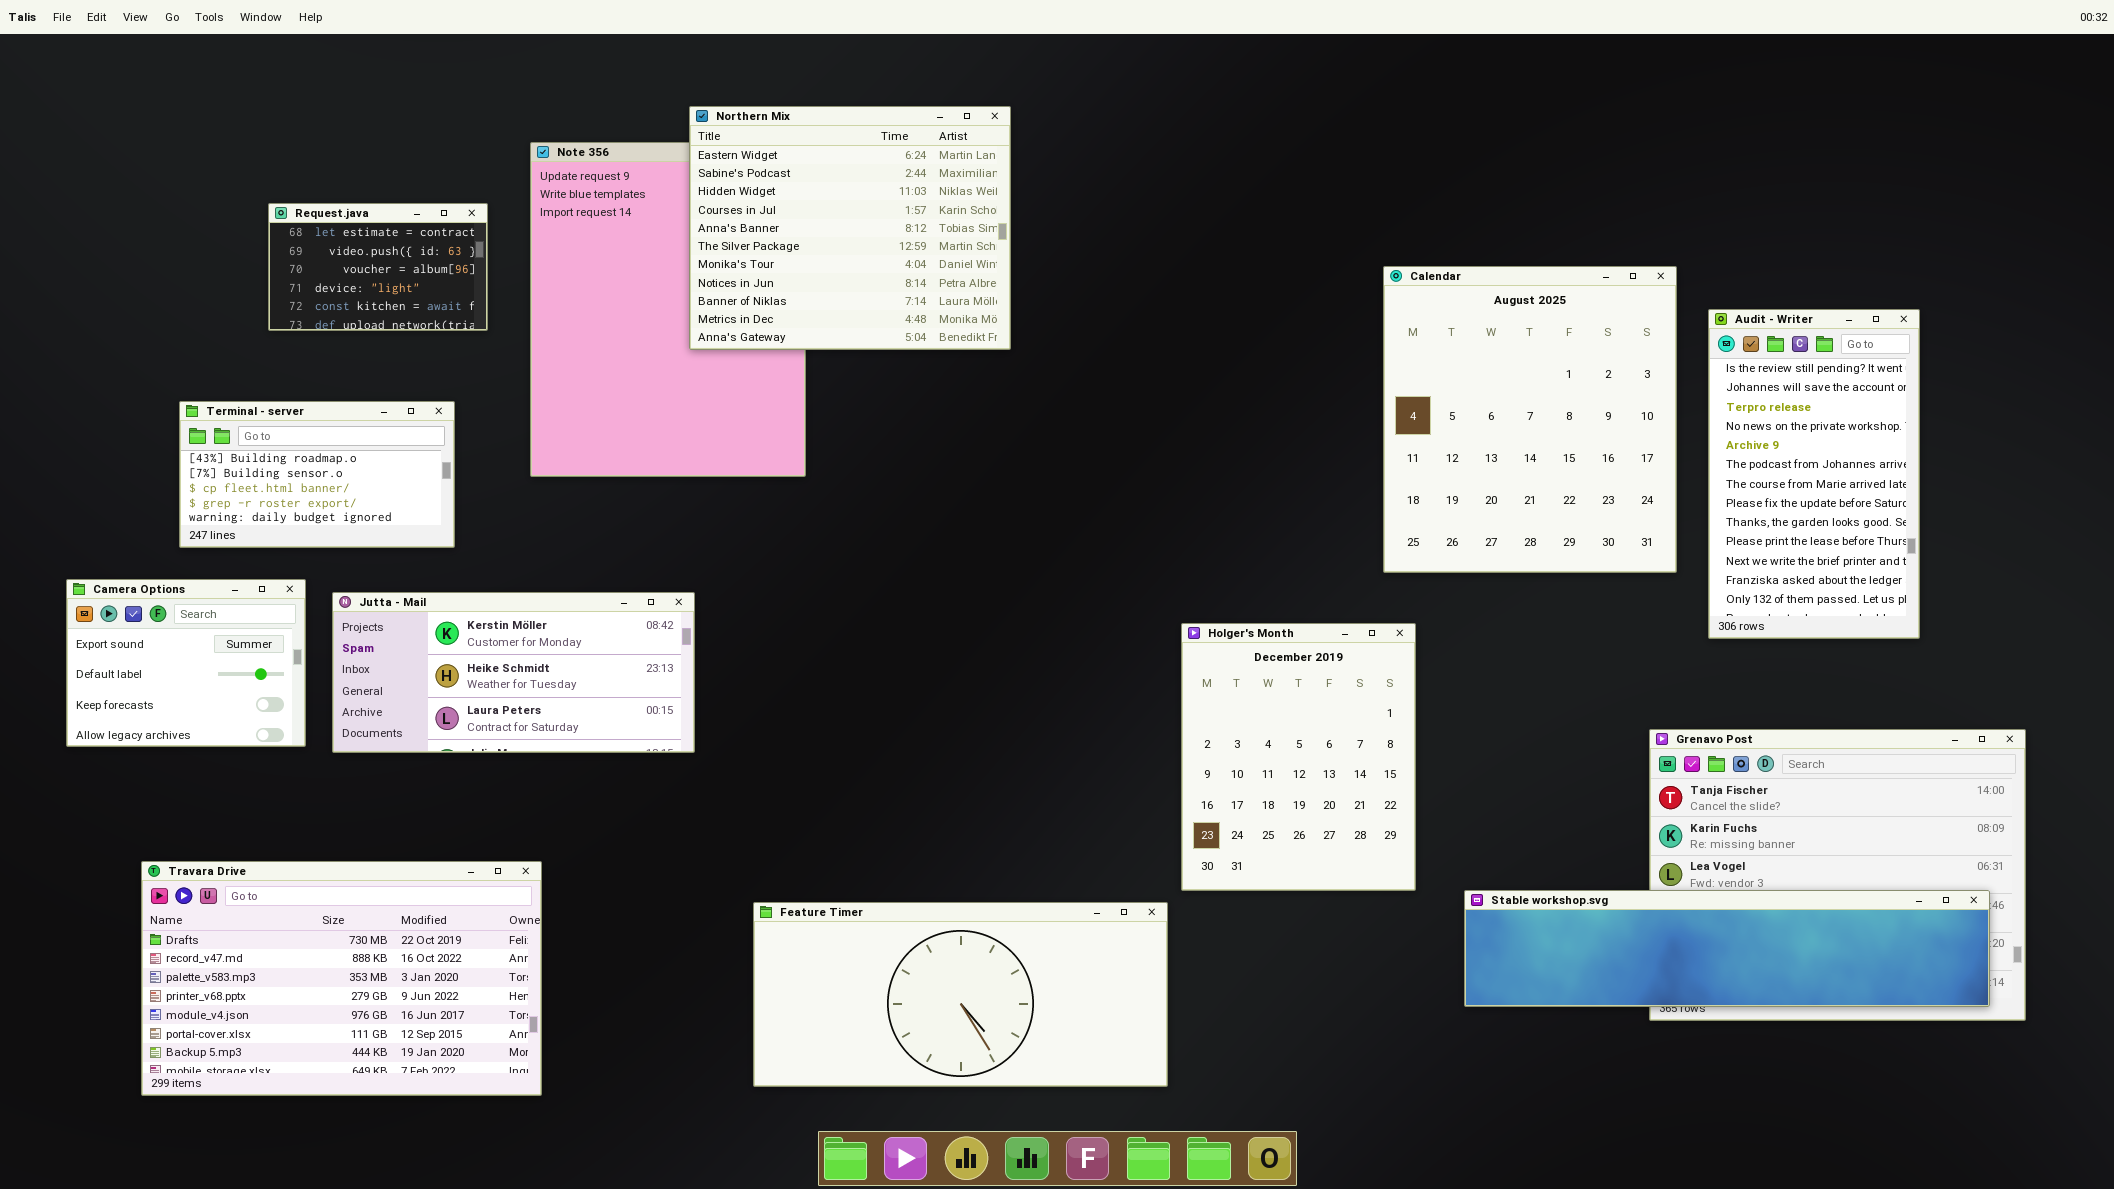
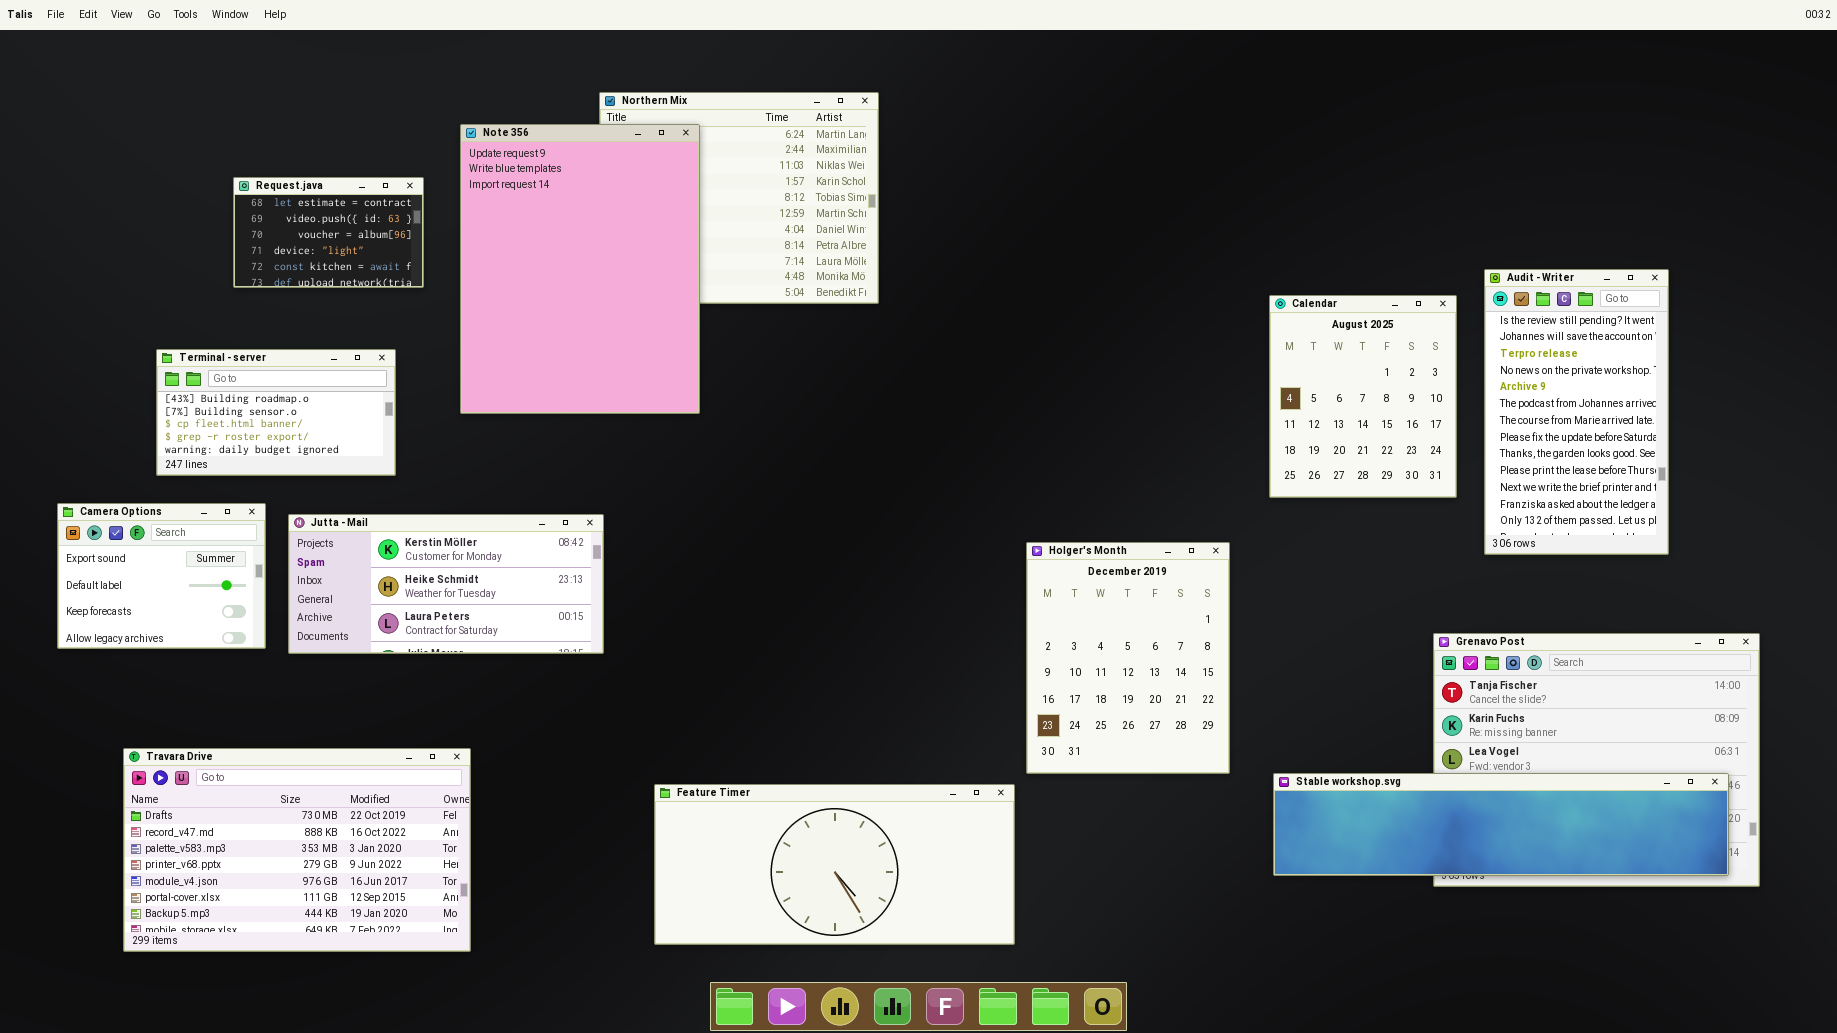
Note 356: [530,142,806,477] -> [460,124,700,414], raised
Calendar: [1383,266,1677,573] -> [1269,295,1457,498], resized

